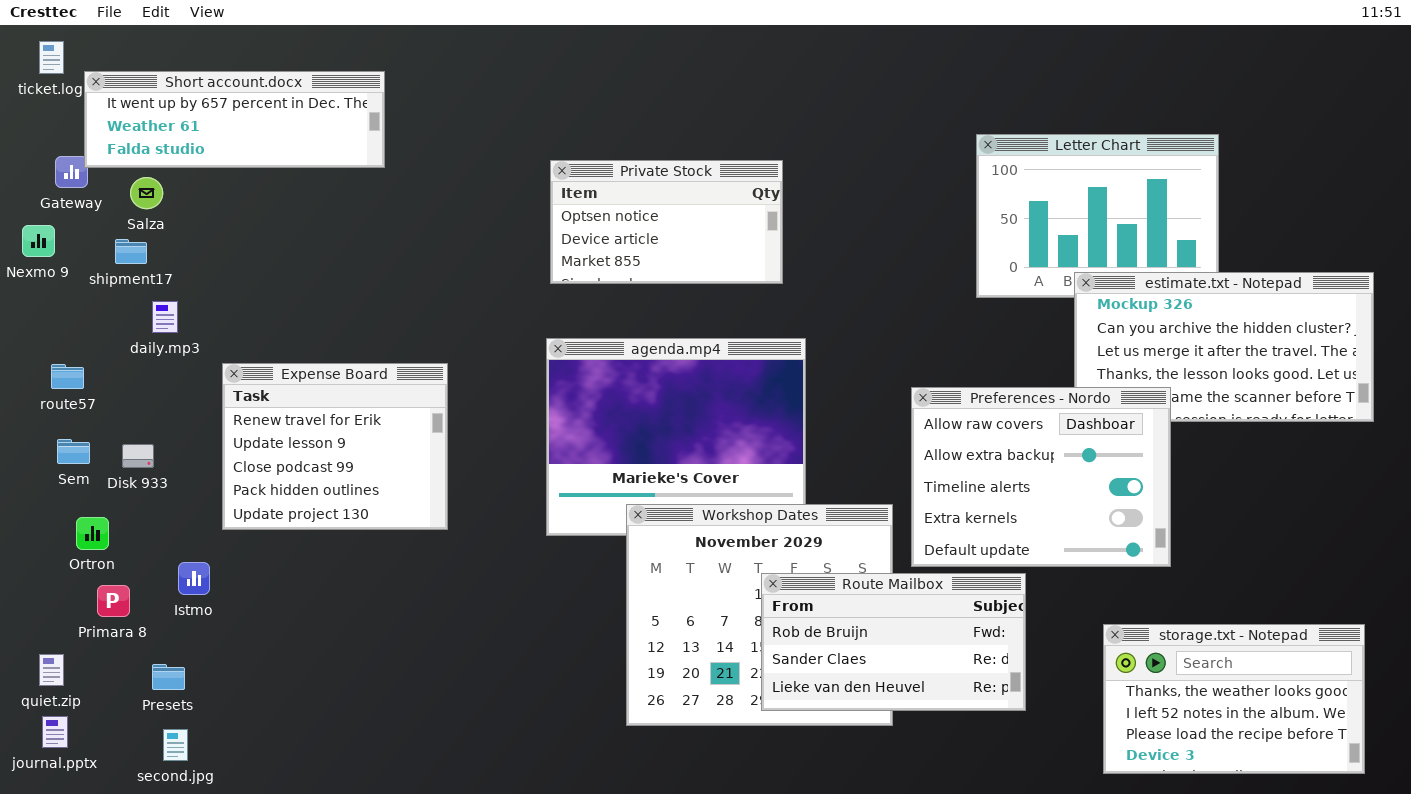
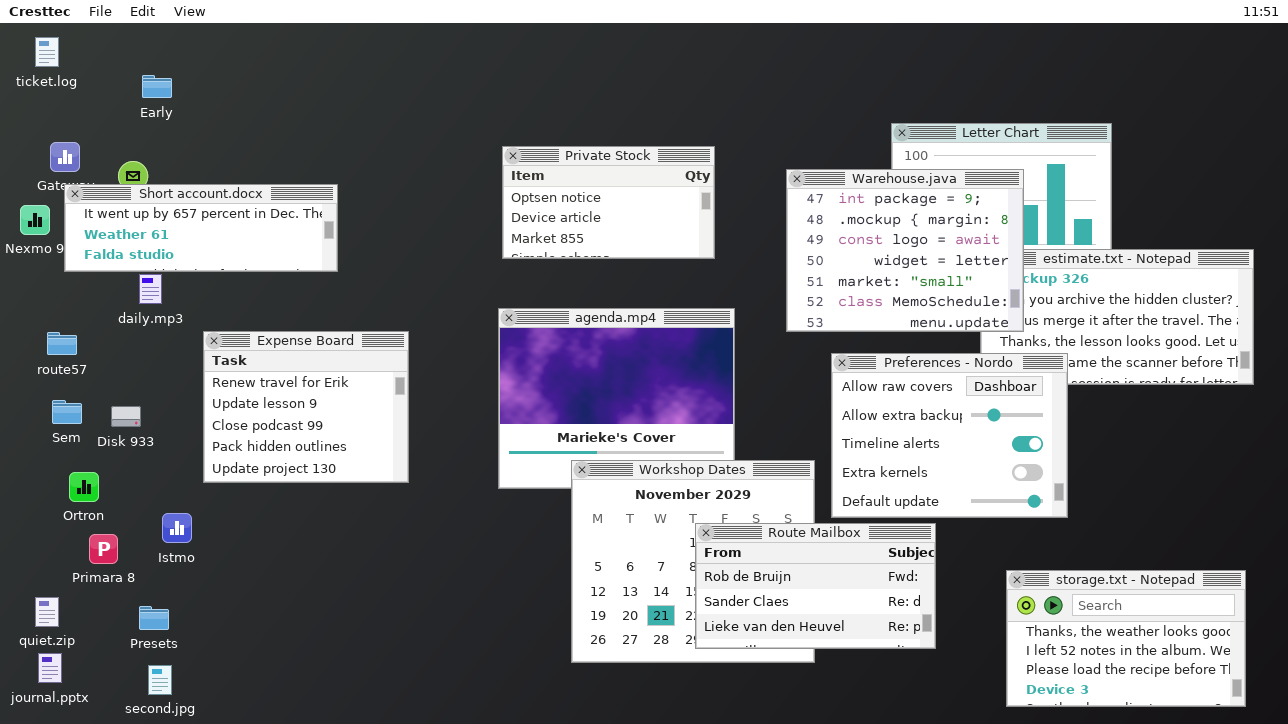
Short account.docx: [84,71,385,168] -> [64,184,338,272], moved
Warehouse.java: none -> [786,169,1024,332], opened

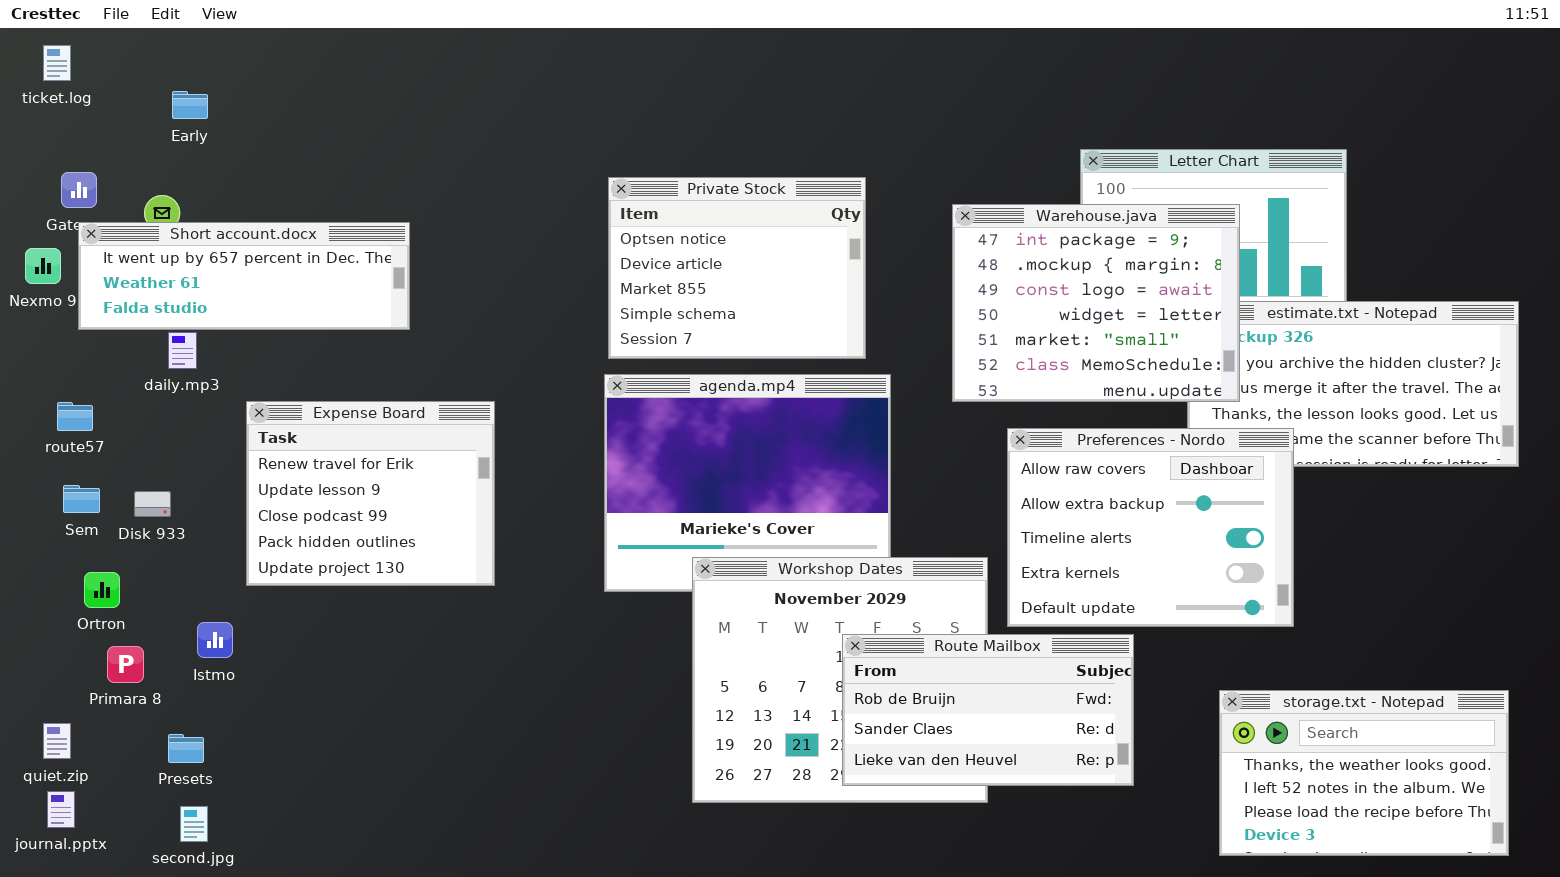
Private Stock: [502,146,715,259] -> [608,177,866,359], resized

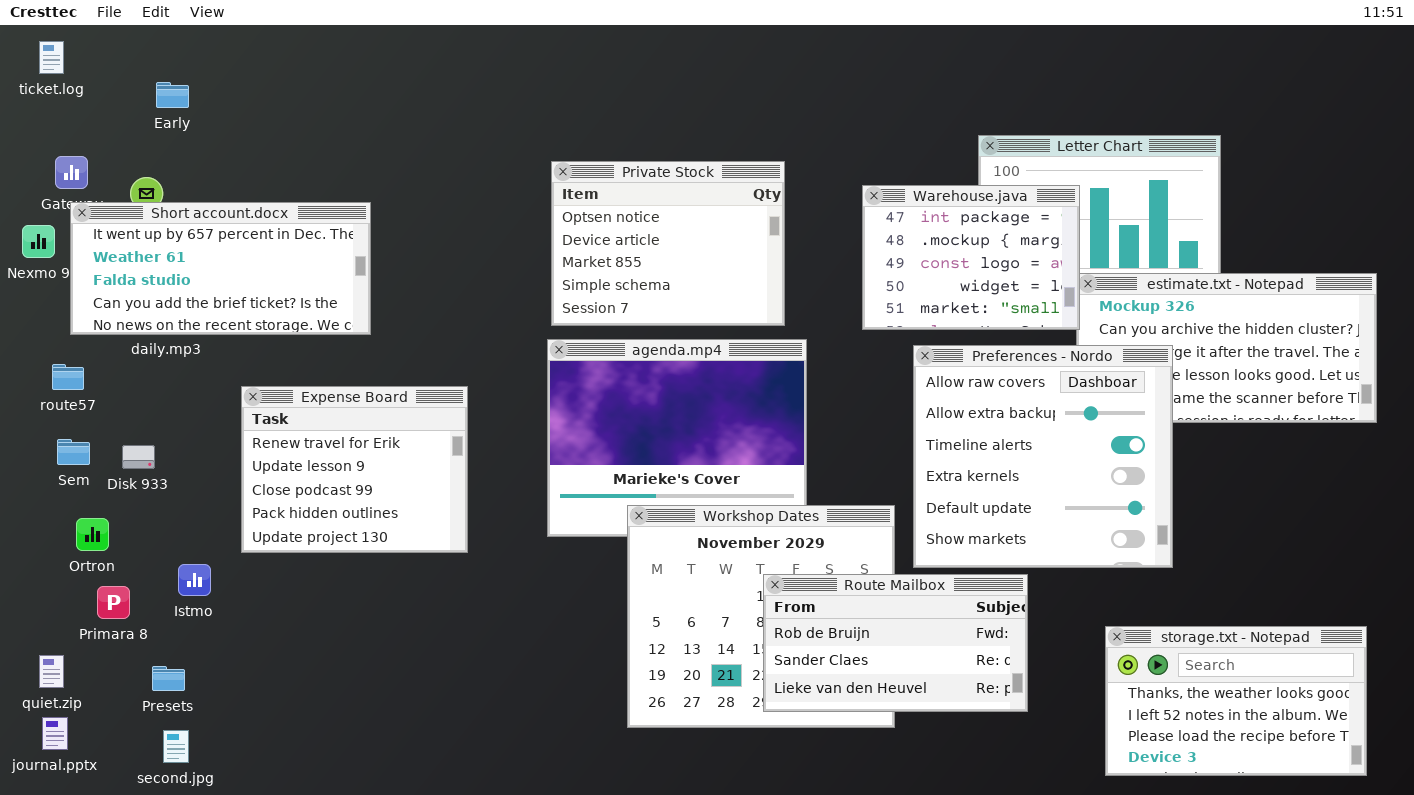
Warehouse.java: [952,204,1240,402] -> [862,185,1080,330], resized
Short account.docx: [78,222,410,330] -> [70,202,371,335], resized
Expense Board: [246,401,495,586] -> [241,386,468,553], moved
Preferences - Nordo: [1007,428,1294,627] -> [913,345,1173,568], resized

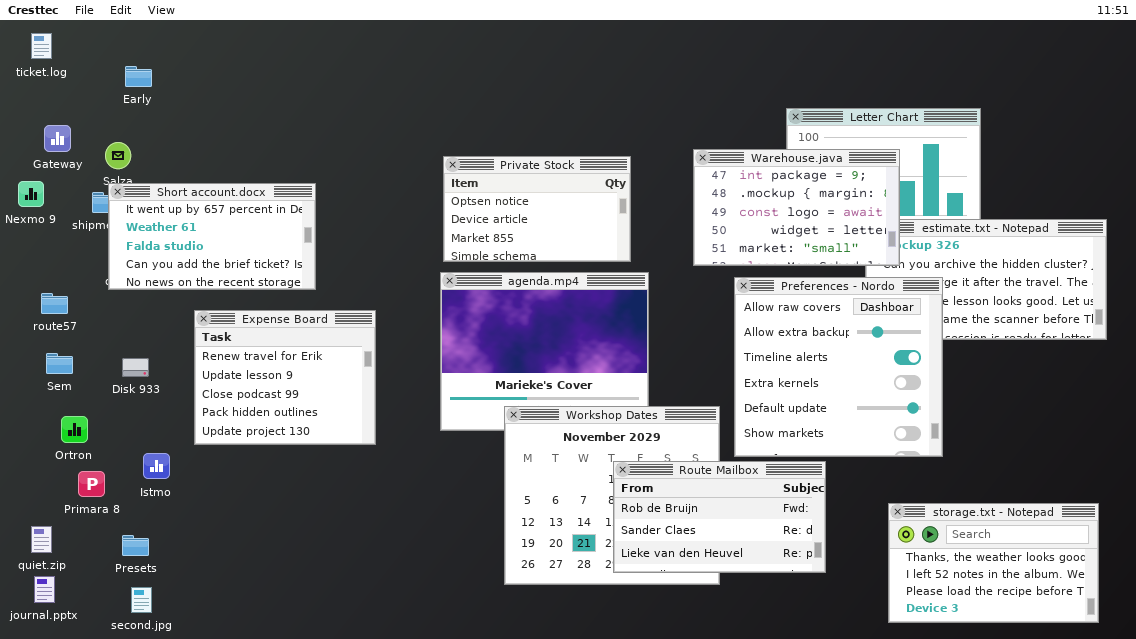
Private Stock: [551,161,785,326] -> [443,156,631,262], resized
Warehouse.java: [862,185,1080,330] -> [693,149,900,266], resized
Short account.docx: [70,202,371,335] -> [108,183,316,290], moved, resized
Disk 933: [122,445,155,469] -> [122,358,149,377], moved

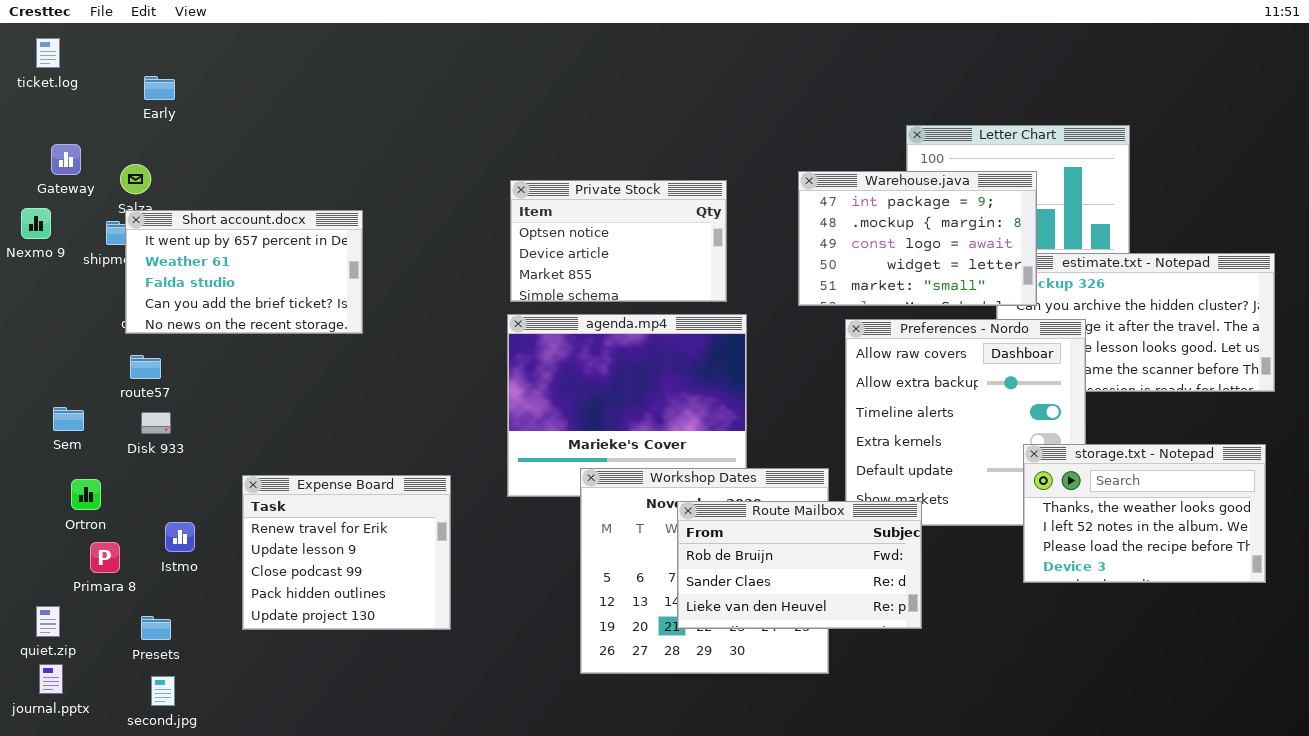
route57: [41,293,68,314] -> [130,355,161,379], moved
Expense Board: [194,310,376,445] -> [242,475,451,630], moved
Route Mailbox: [613,461,826,573] -> [677,501,922,629], moved
storage.txt - Notepad: [888,503,1099,623] -> [1023,444,1266,583], moved

